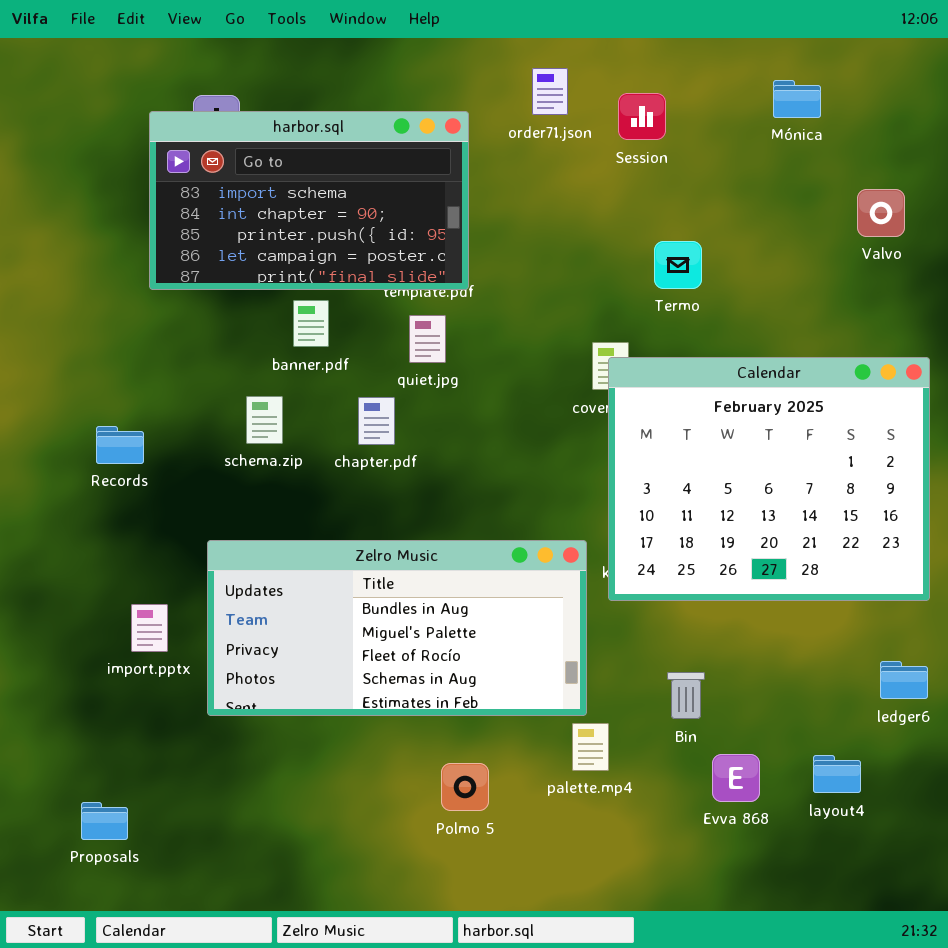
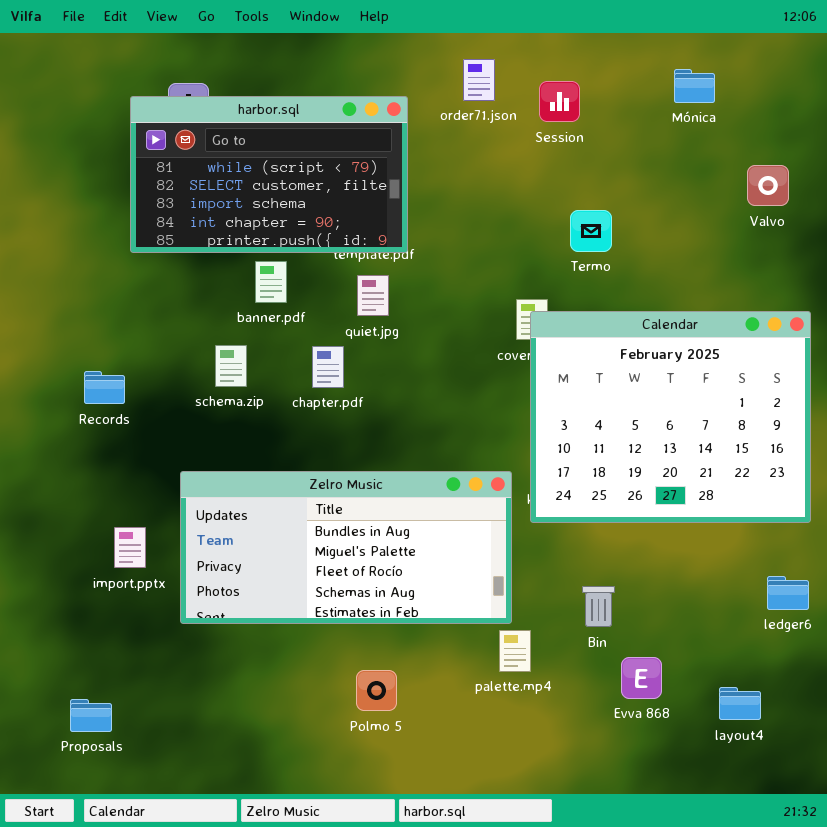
harbor.sql: [149,111,469,290] -> [130,96,408,253], scrolled up 2 rows
layout4: [813,755,861,793] -> [719,687,761,720], moved
Polmo 5: [441,763,489,811] -> [356,670,397,711], moved

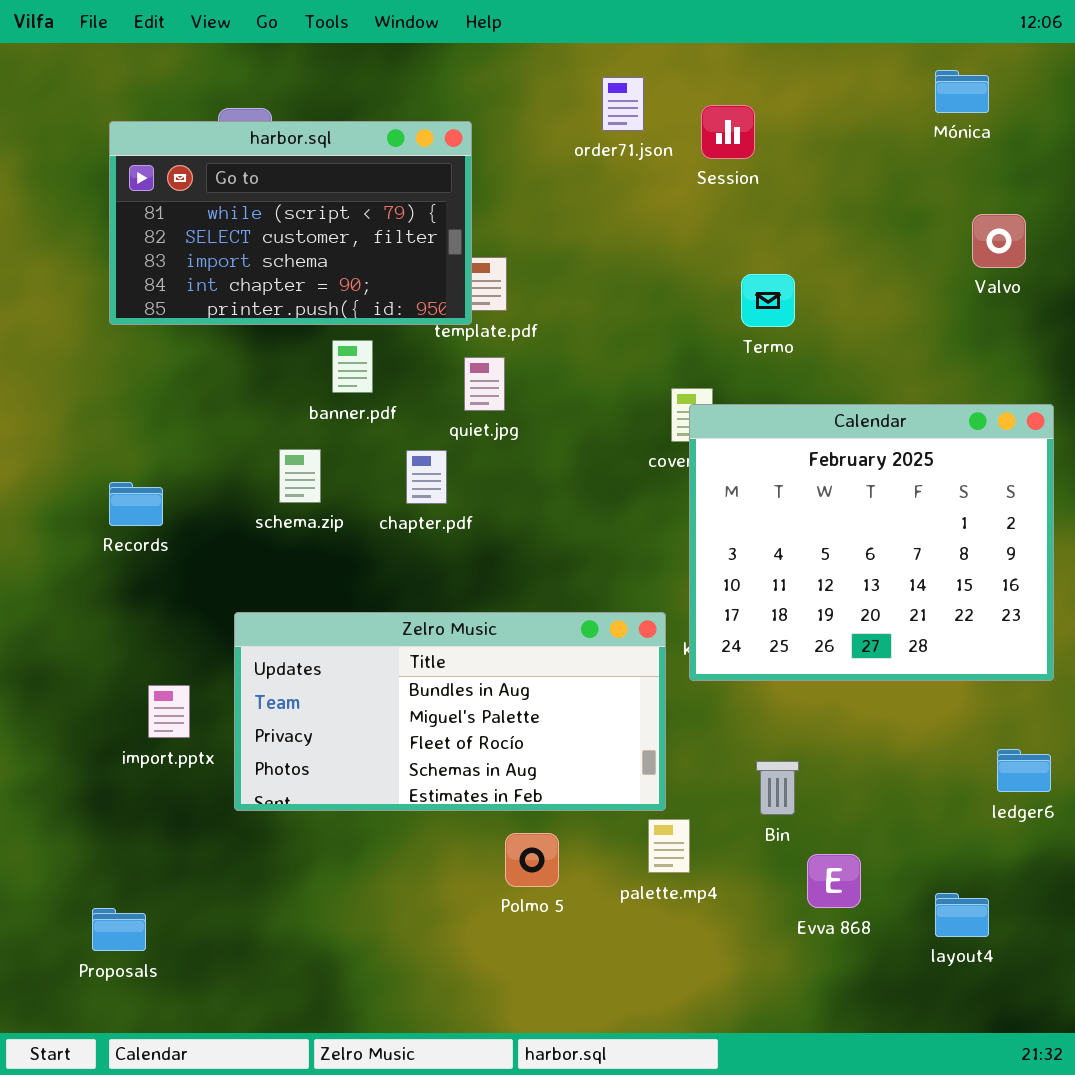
Mónica: [674,69,715,103] -> [935,70,989,113], moved
harbor.sql: [130,96,408,253] -> [109,121,472,325], moved
Polmo 5: [356,670,397,711] -> [505,833,559,887], moved

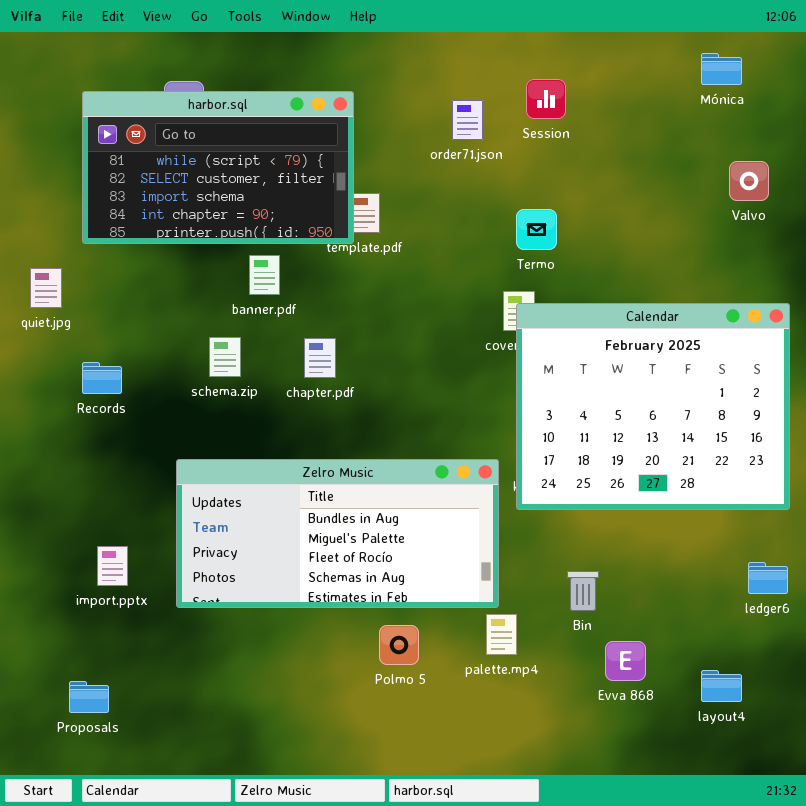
order71.json: [602,77,644,131] -> [452,100,483,140], moved
Termo: [741,274,795,327] -> [516,209,557,250], moved
quiet.jpg: [464,357,505,411] -> [30,268,62,308], moved
import.pptx: [148,685,190,738] -> [97,546,128,586], moved

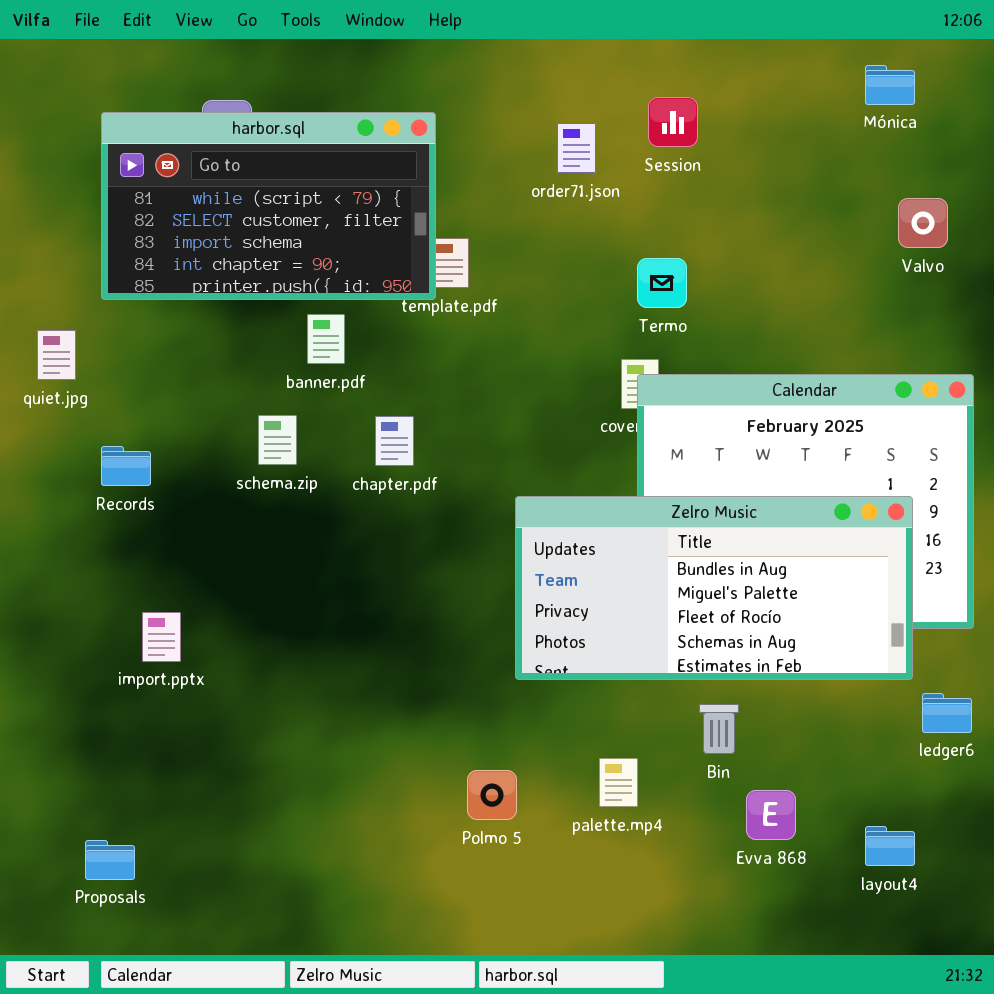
Zelro Music: [176,459,499,608] -> [515,496,913,680], moved
import.pptx: [97,546,128,586] -> [142,612,181,662], moved

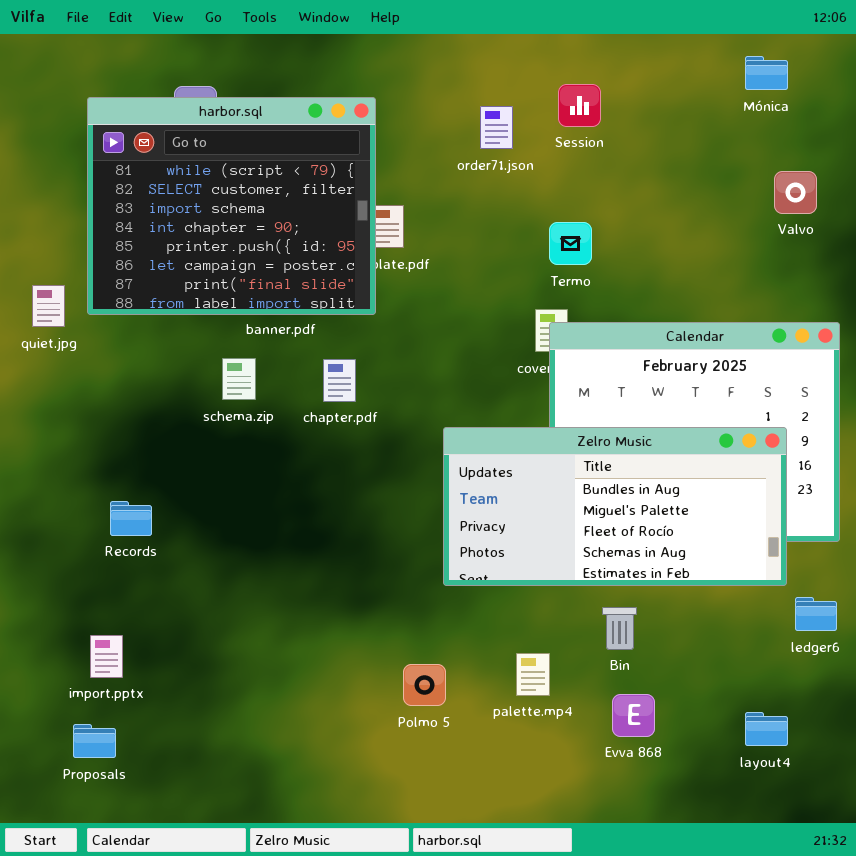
harbor.sql: [101,112,436,300] -> [87,97,376,315], resized
Records: [101,446,151,486] -> [110,501,152,536], moved
import.pptx: [142,612,181,662] -> [90,635,123,678], moved
Evva 868: [746,790,796,840] -> [612,694,655,737], moved

